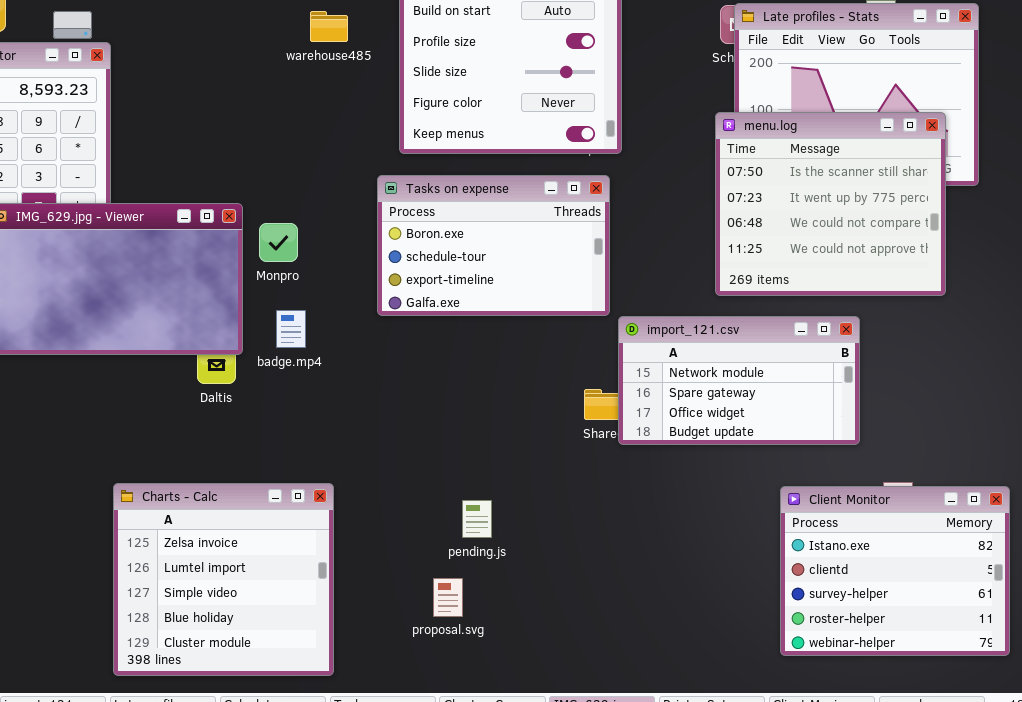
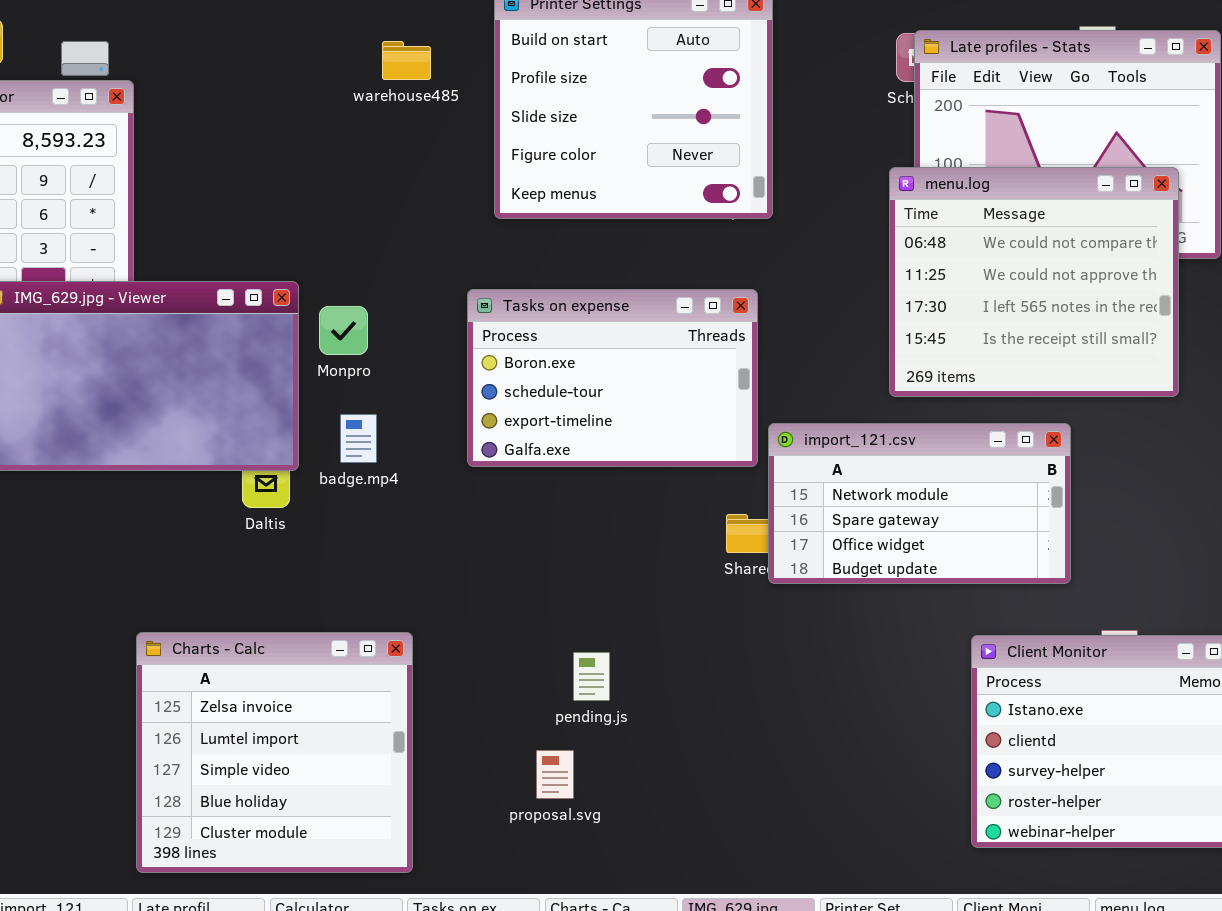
menu.log: [715,112,946,296] -> [889,167,1179,397], scrolled down 2 rows
Tasks on expense: [377,175,610,316] -> [467,289,758,467], moved

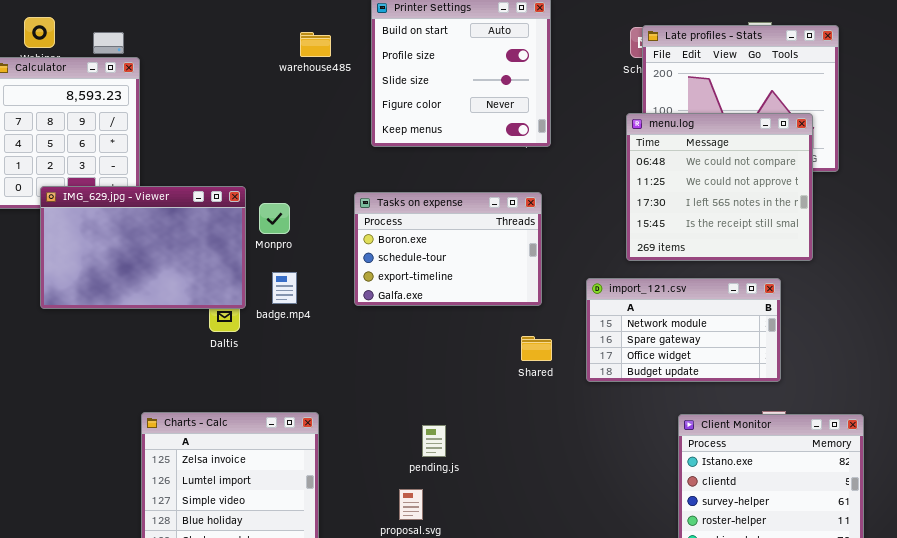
import_121.csv: [768,423,1071,584] -> [586,278,781,382], moved

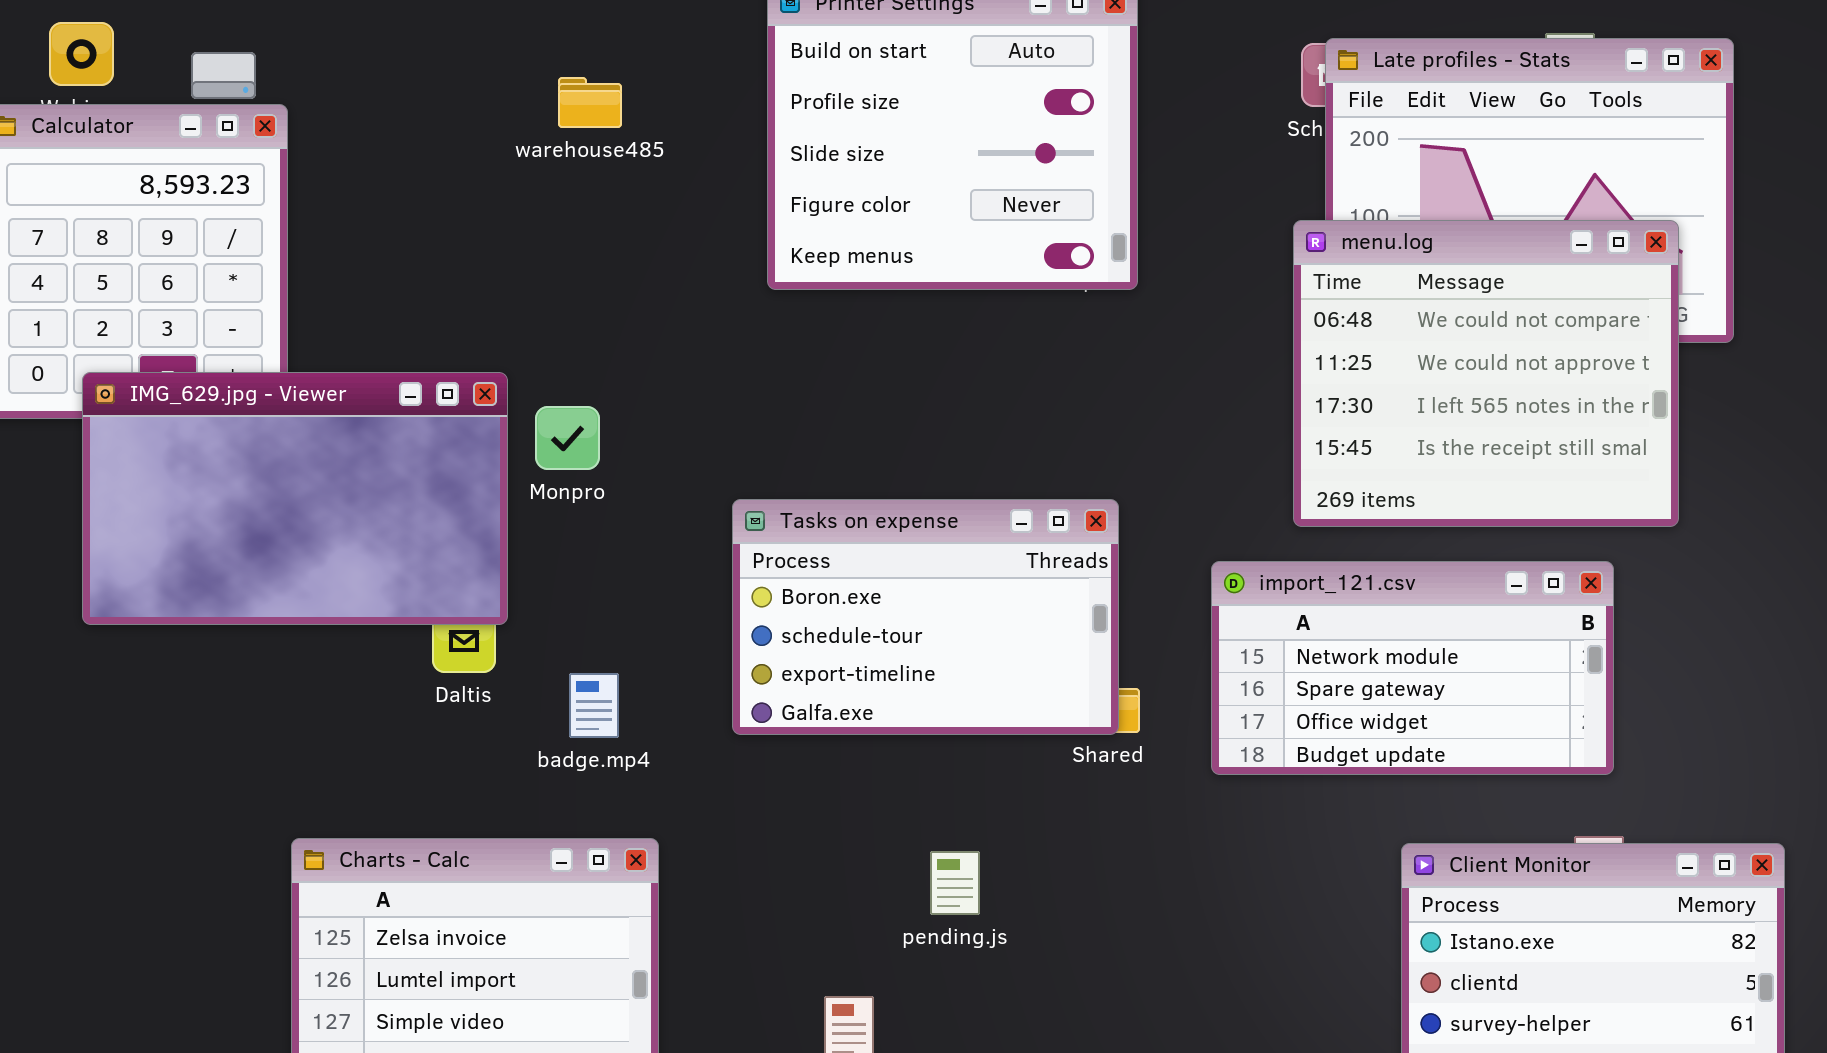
warehouse485: [300,32,331,57] -> [558,77,622,128], moved
Tasks on expense: [354,192,542,306] -> [732,499,1119,735], moved
badge.mp4: [272,272,297,304] -> [569,673,619,738], moved
pending.js: [422,425,446,457] -> [930,851,980,915], moved

